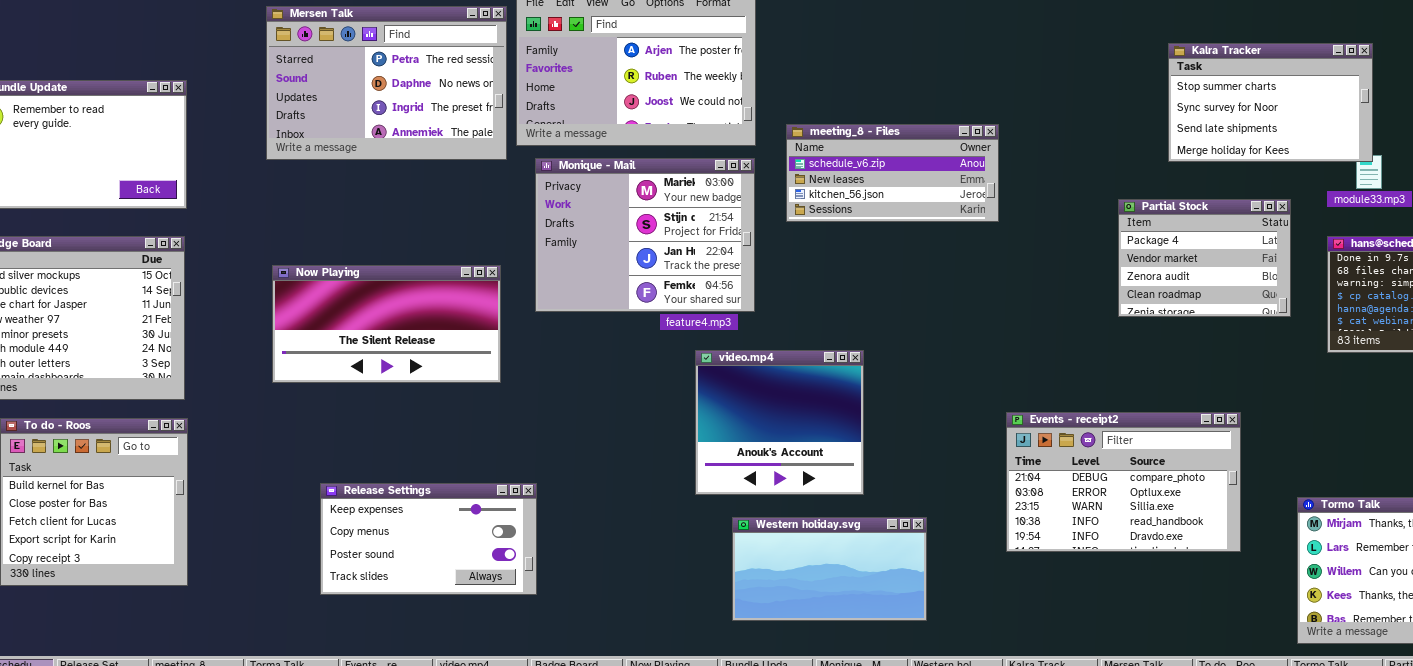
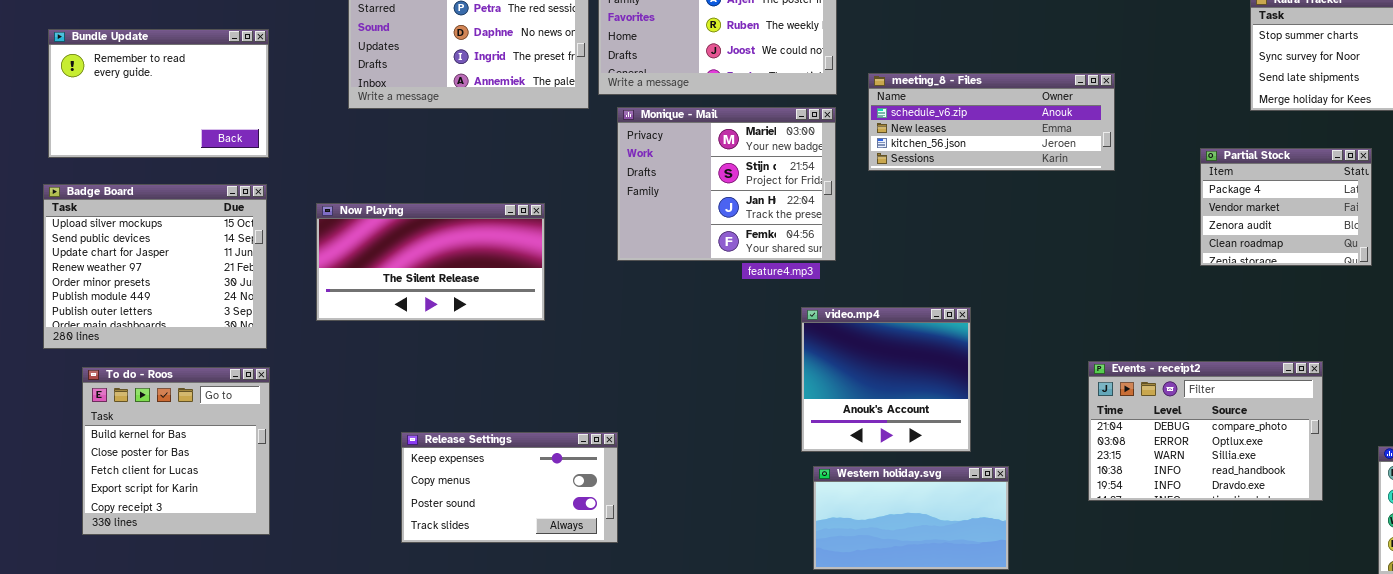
meeting_8 - Files: [786,124,999,222] -> [868,73,1115,171], resized
Now Playing: [272,265,501,383] -> [316,203,545,321], moved
video.mp4: [695,350,864,495] -> [801,307,971,452], moved

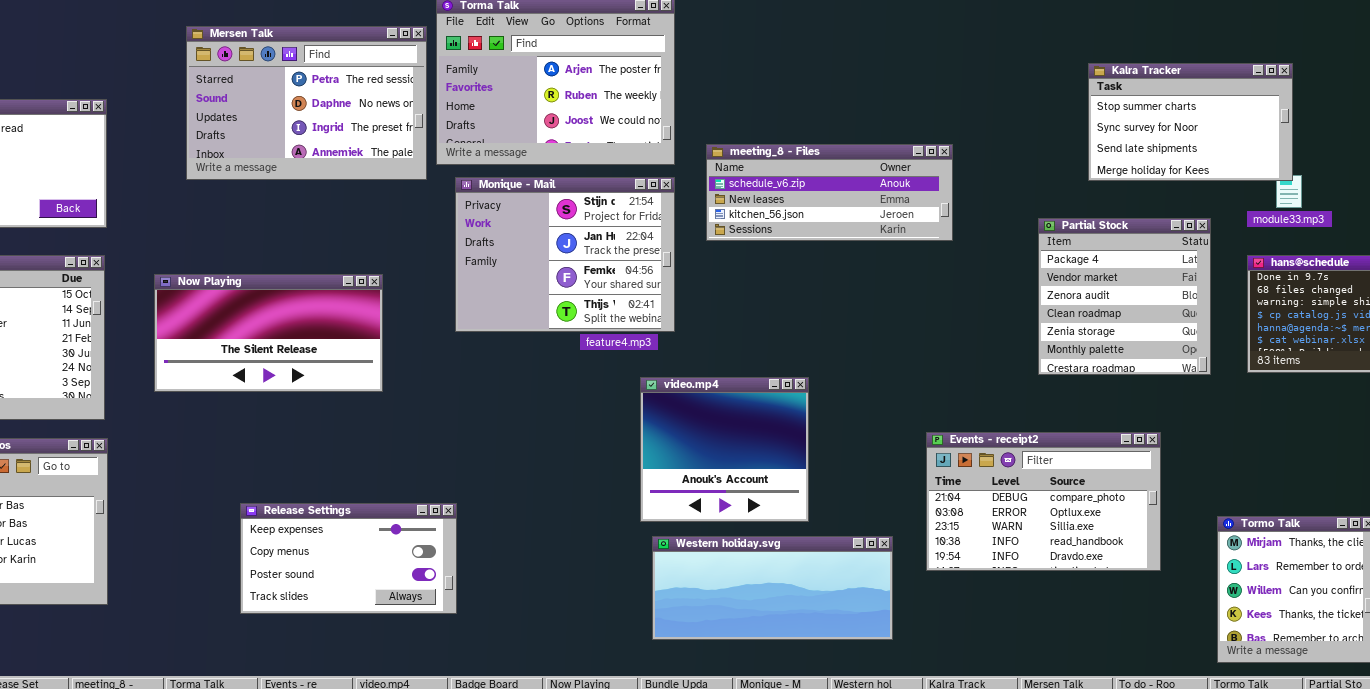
Monique - Mail: [617,107,836,261] -> [455,177,675,332], scrolled down 1 row
Partial Stock: [1200,148,1372,266] -> [1038,218,1211,375], resized
Western holiday.svg: [813,466,1009,570] -> [652,536,893,640], resized

